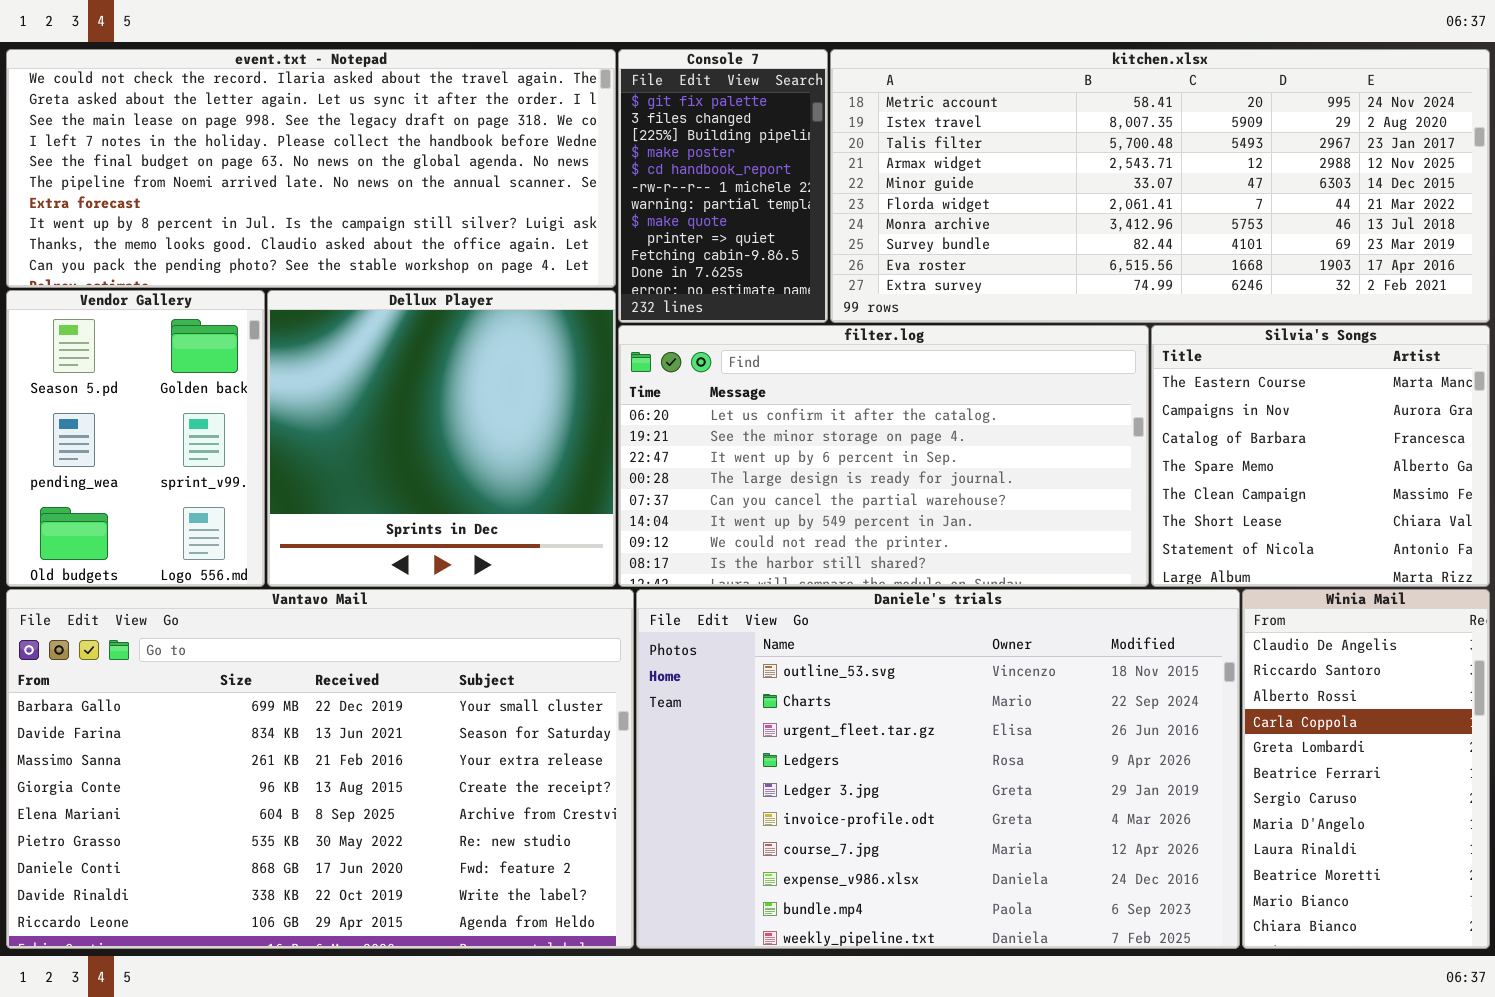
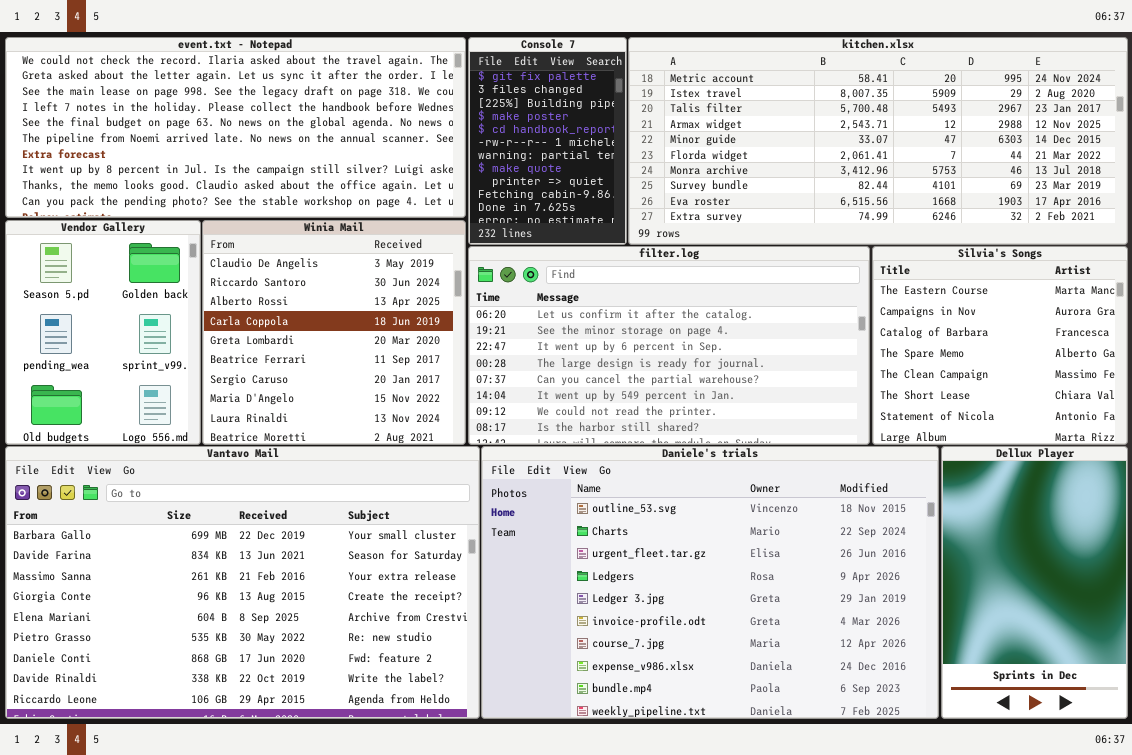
Dellux Player: [267,290,616,587] -> [941,446,1128,719], moved, resized
Winia Mail: [1242,589,1490,949] -> [202,220,466,445], moved, resized

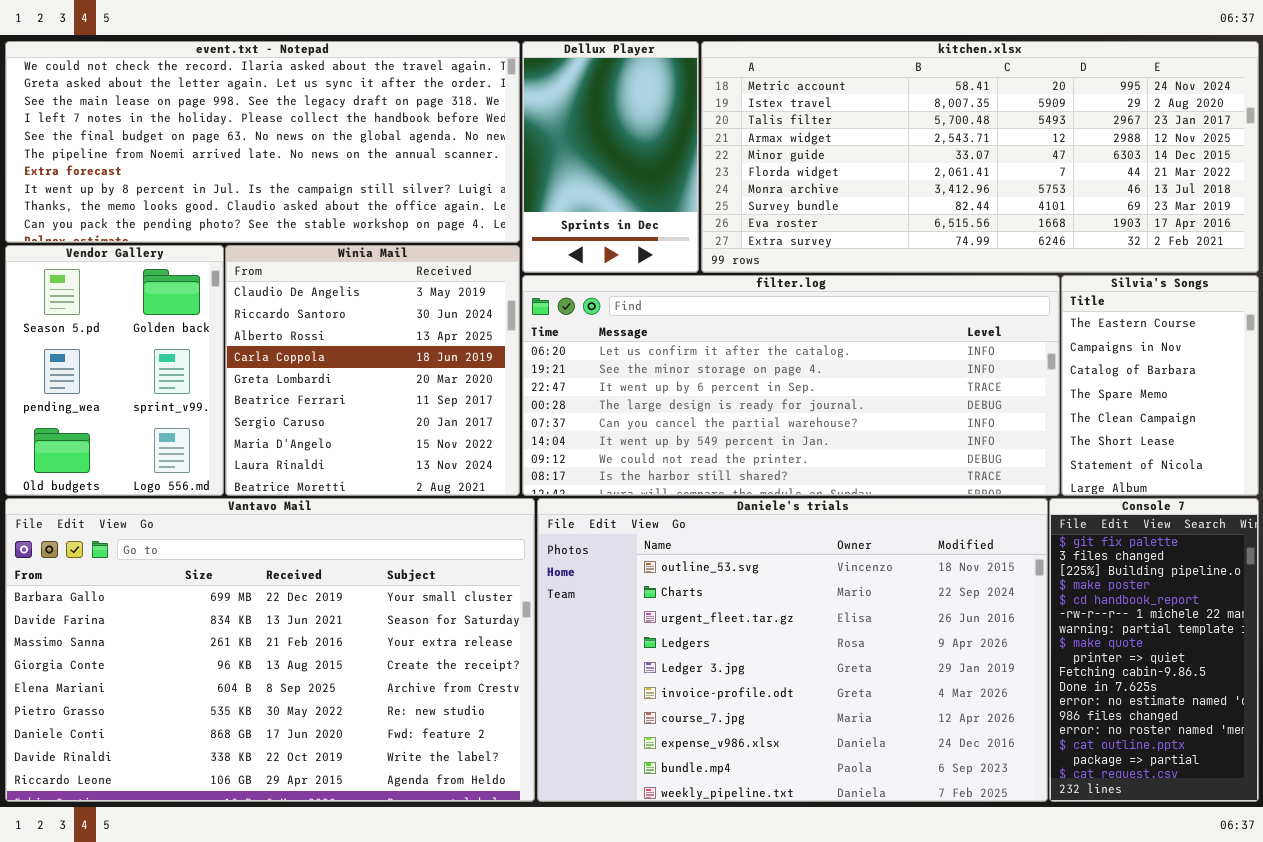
Console 7: [468,37,627,245] -> [1049,498,1259,802], moved, resized
filter.log: [468,246,870,445] -> [522,275,1060,496], resized
Silvia's Songs: [872,246,1128,445] -> [1061,275,1259,496], resized
Dellux Player: [941,446,1128,719] -> [522,41,699,273], moved, resized

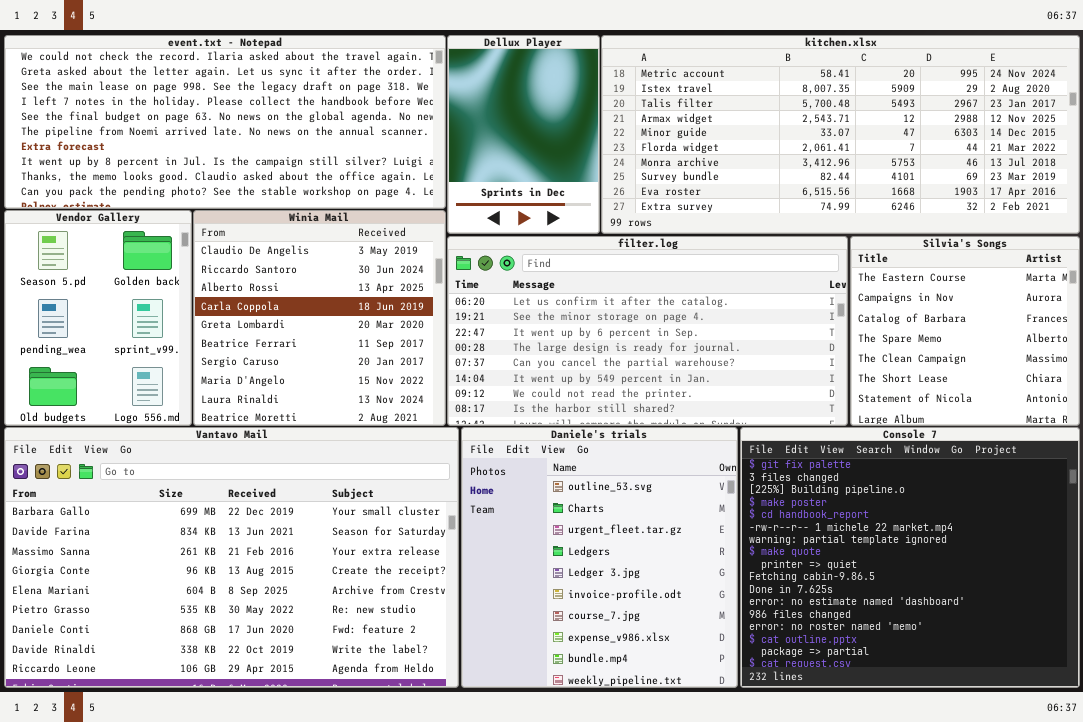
filter.log: [522,275,1060,496] -> [447,236,848,426], resized
Silvia's Songs: [1061,275,1259,496] -> [850,236,1080,426], resized
Daniele's trials: [537,498,1048,802] -> [461,427,738,688], resized
Console 7: [1049,498,1259,802] -> [740,427,1080,688], resized

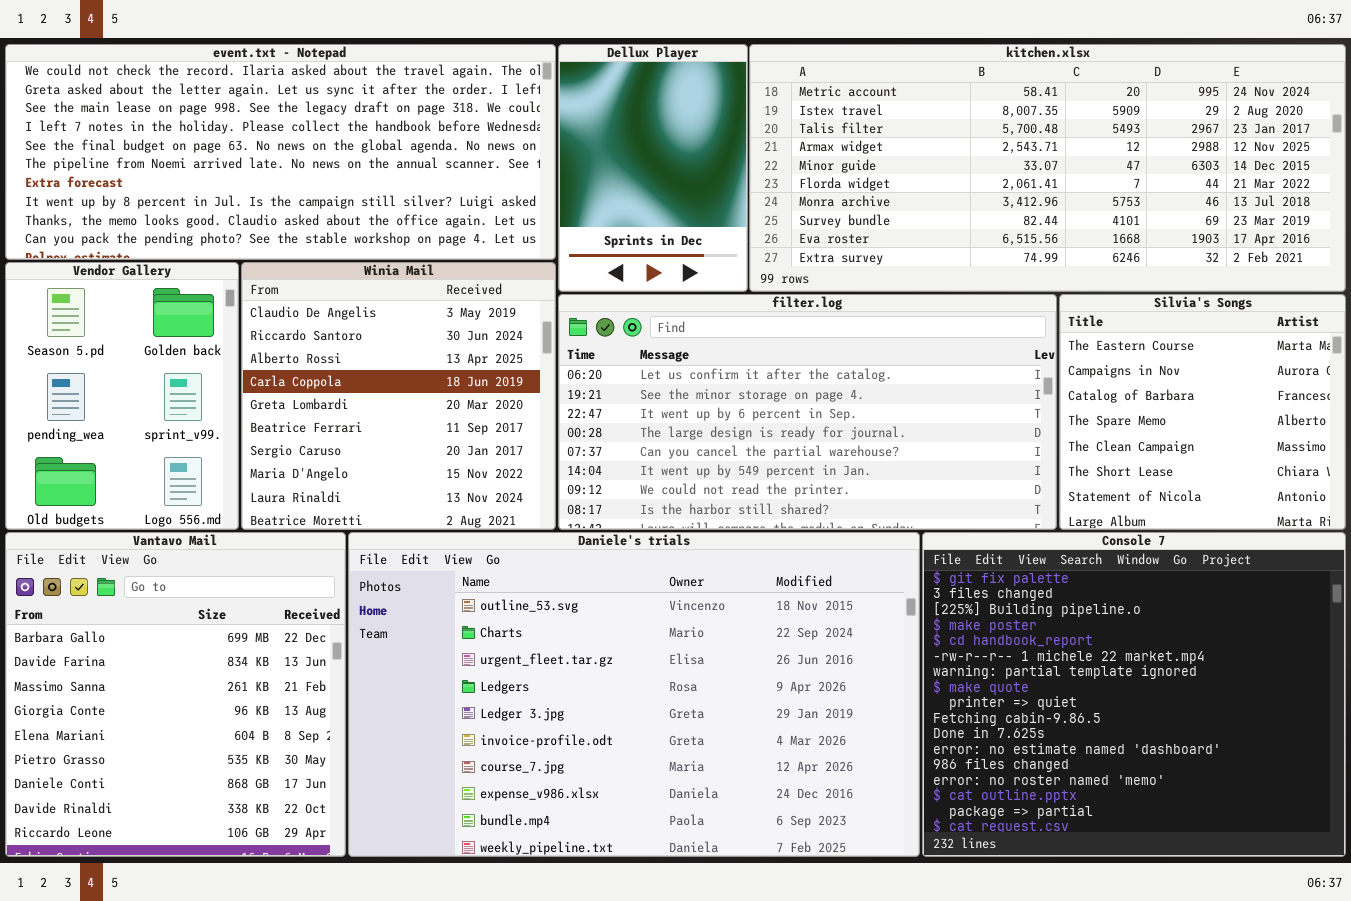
Vantavo Mail: [4,427,459,688] -> [5,532,346,857], resized
Daniele's trials: [461,427,738,688] -> [348,532,920,857], resized

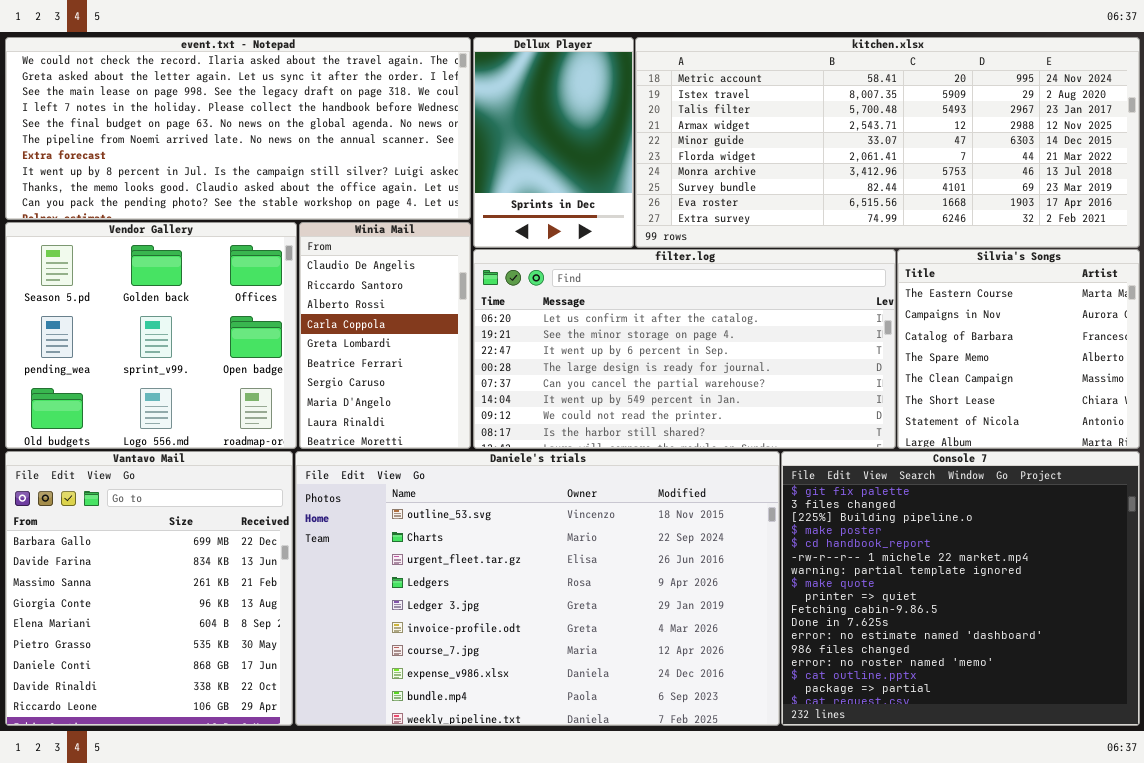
Vendor Gallery: [5,262,239,530] -> [5,222,297,449], resized
Winia Mail: [241,262,556,530] -> [299,222,471,449], resized

